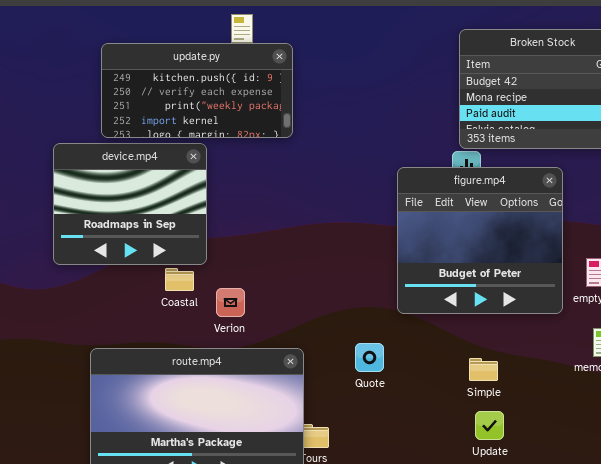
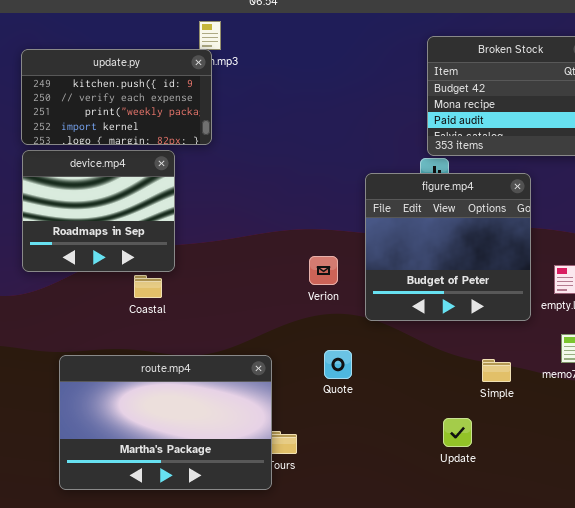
update.py: [101,43,293,138] -> [21,49,212,145], moved
Verion: [216,288,245,317] -> [309,256,338,285], moved
Simple: [469,358,498,381] -> [482,359,511,382], moved

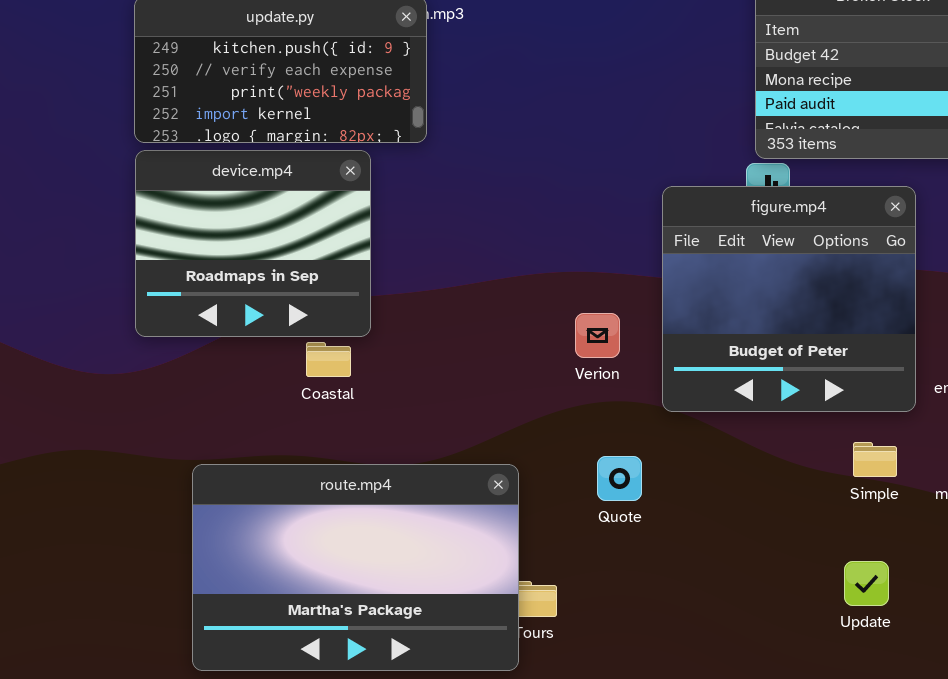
Simple: [482,359,511,382] -> [853,442,897,477], moved
Update: [443,418,472,447] -> [844,561,889,606], moved

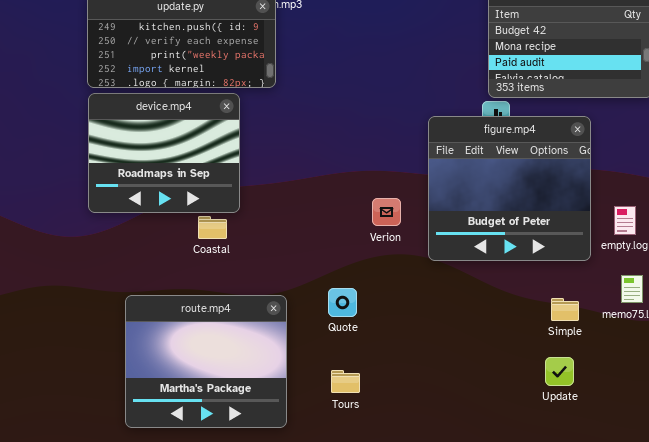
Simple: [853,442,897,477] -> [551,298,579,321], moved
Quote: [597,456,642,501] -> [328,288,357,317], moved
route.mp4: [192,464,519,671] -> [125,295,287,428], resized

